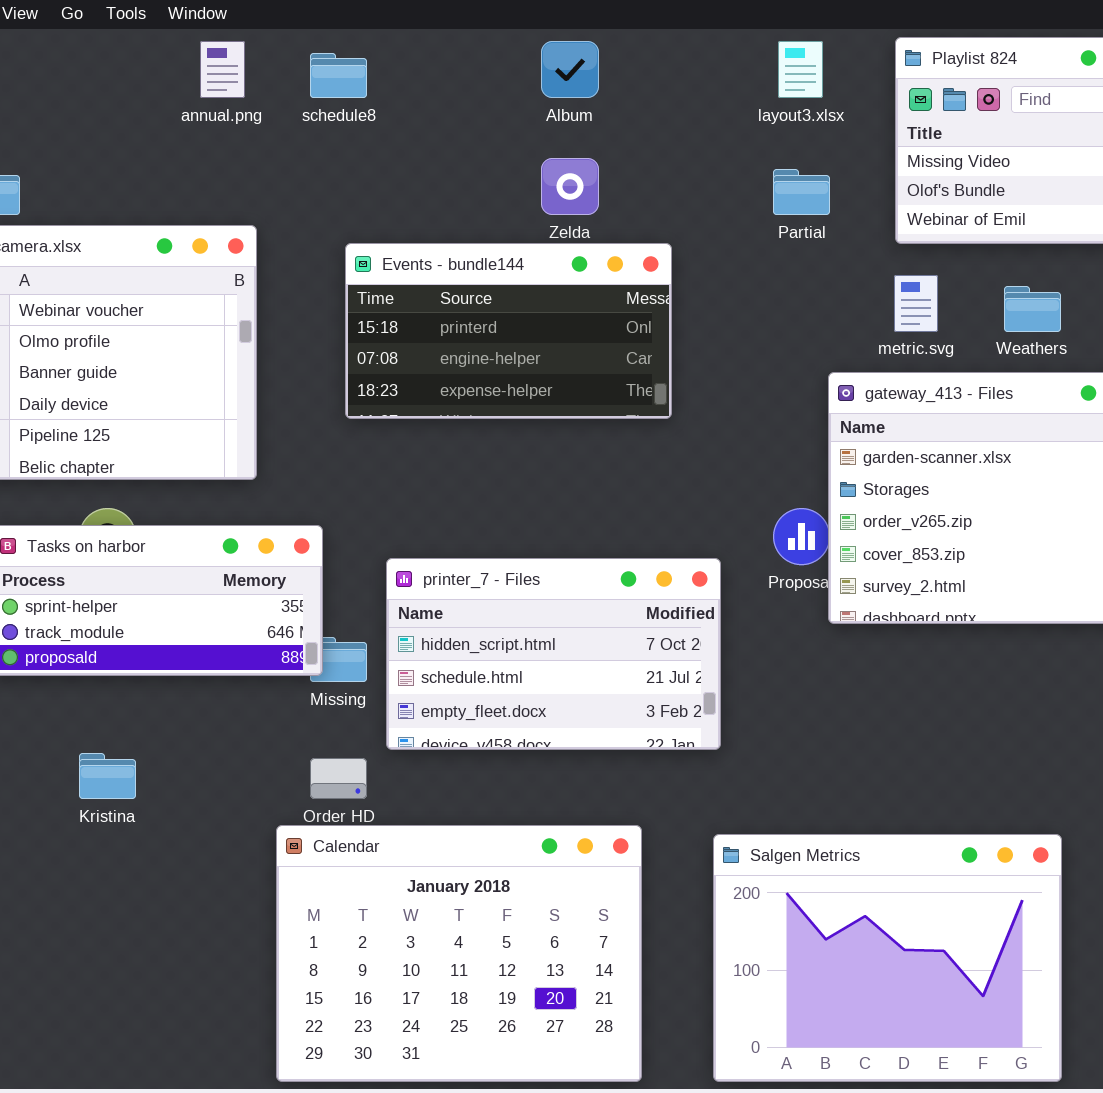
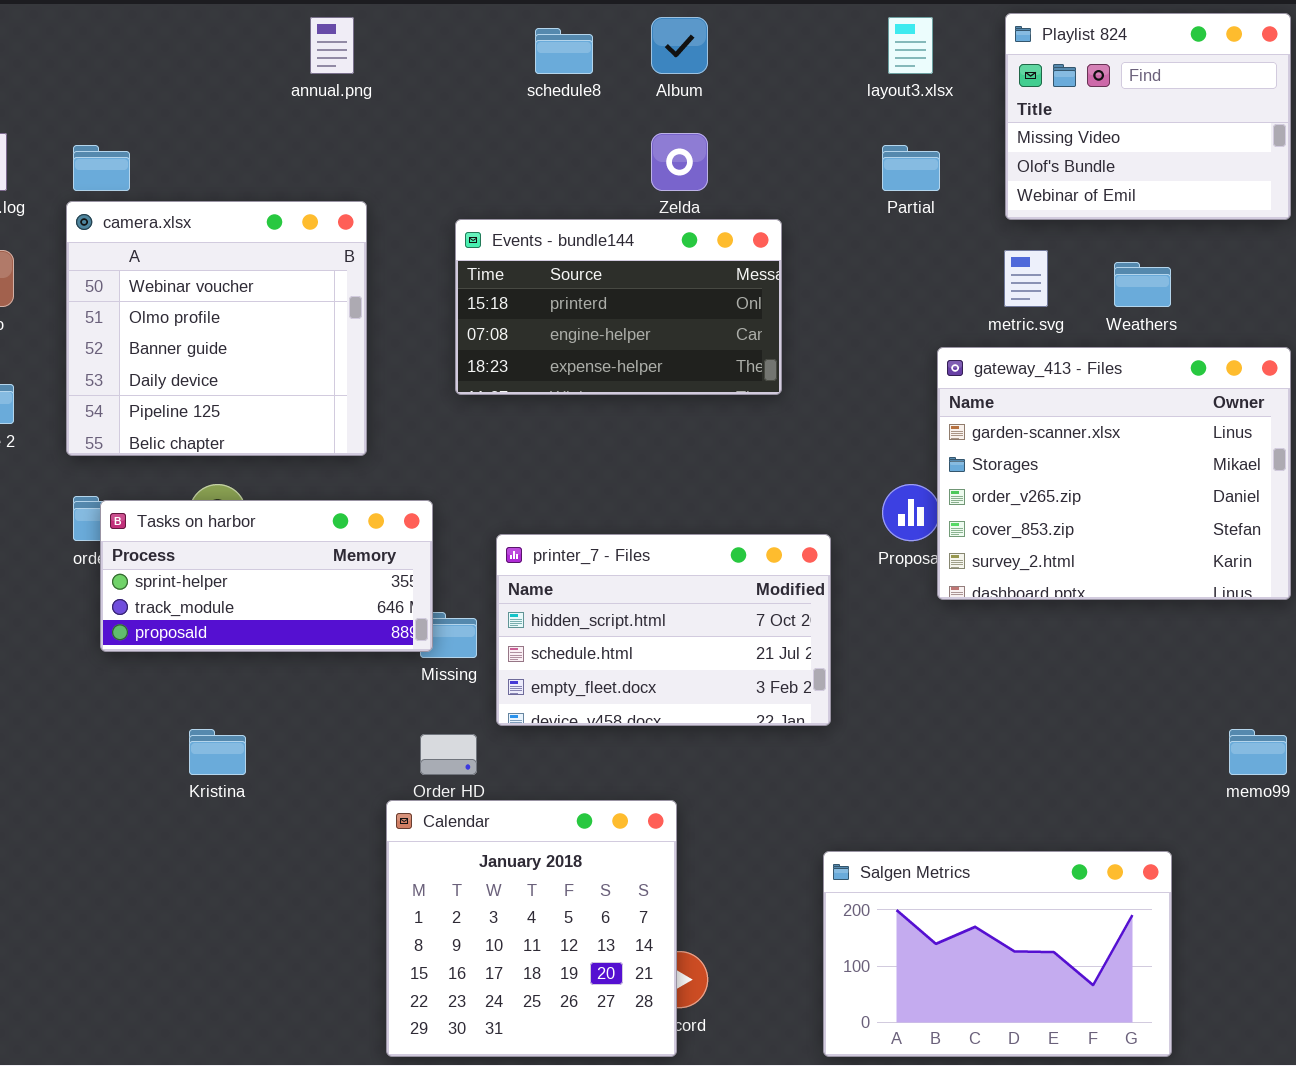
schedule8: [310,53,367,98] -> [535,28,593,74], moved
Calendar: [276,825,642,1082] -> [386,800,677,1057], resized
Salgen Metrics: [713,834,1062,1082] -> [823,851,1172,1057], resized

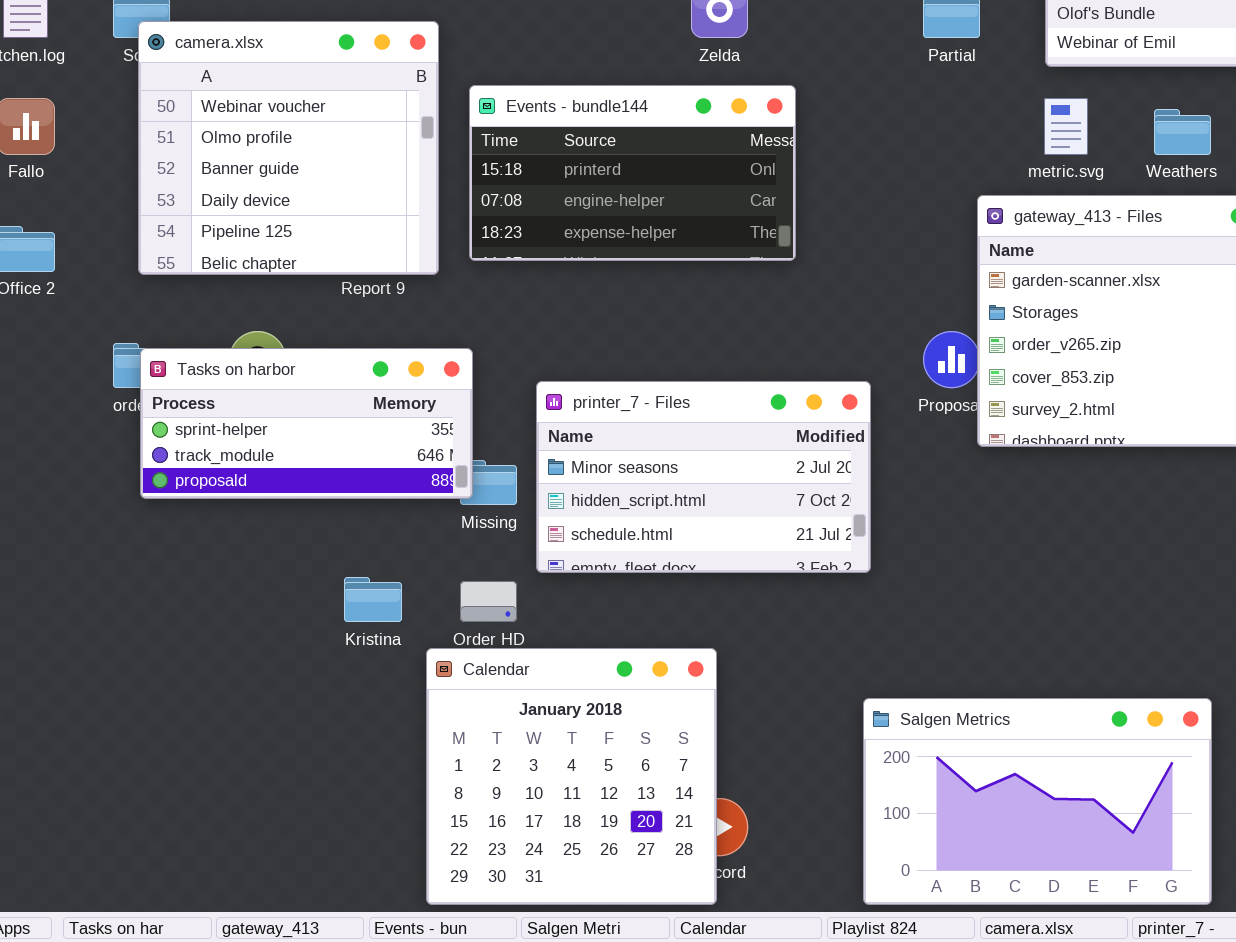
camera.xlsx: [66,201,367,456] -> [138,21,439,275], moved
Events - bundle144: [455,219,782,395] -> [469,85,796,261], moved
printer_7 - Files: [496,534,831,726] -> [536,381,871,573], scrolled up 1 row
Kristina: [189,729,246,775] -> [344,577,402,622], moved

